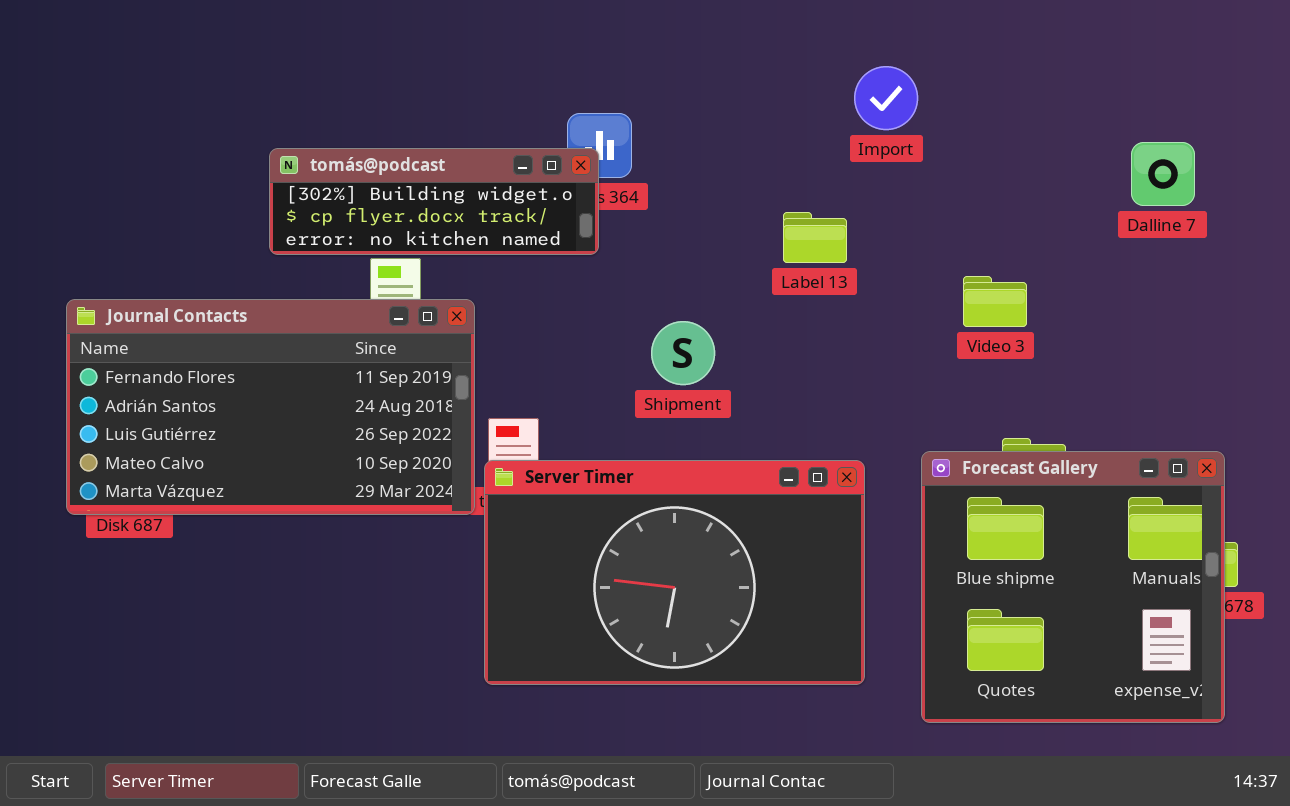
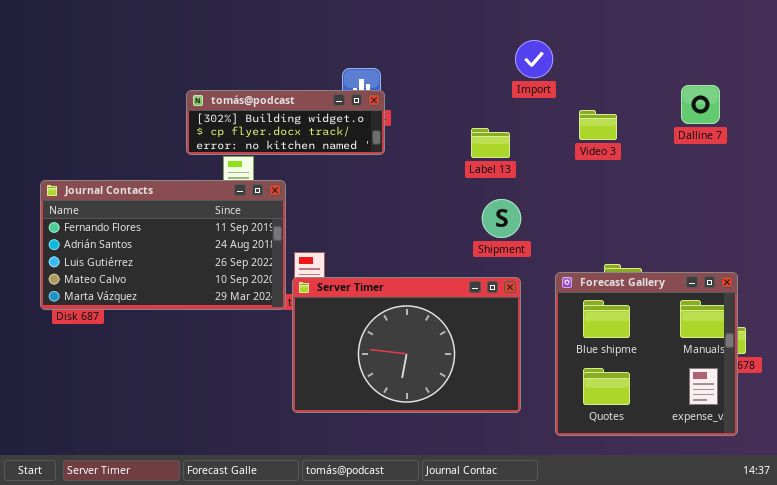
tomás@podcast: [269,148,599,255] -> [186,90,385,155], moved
Video 3: [963,276,1027,327] -> [579,110,617,140], moved
Shipment: [651,321,715,385] -> [482,199,521,238], moved

